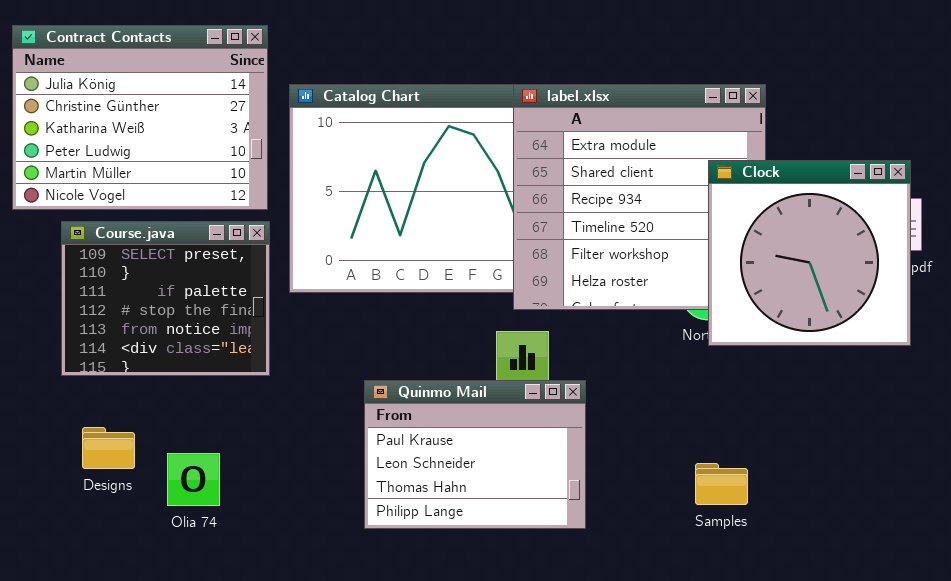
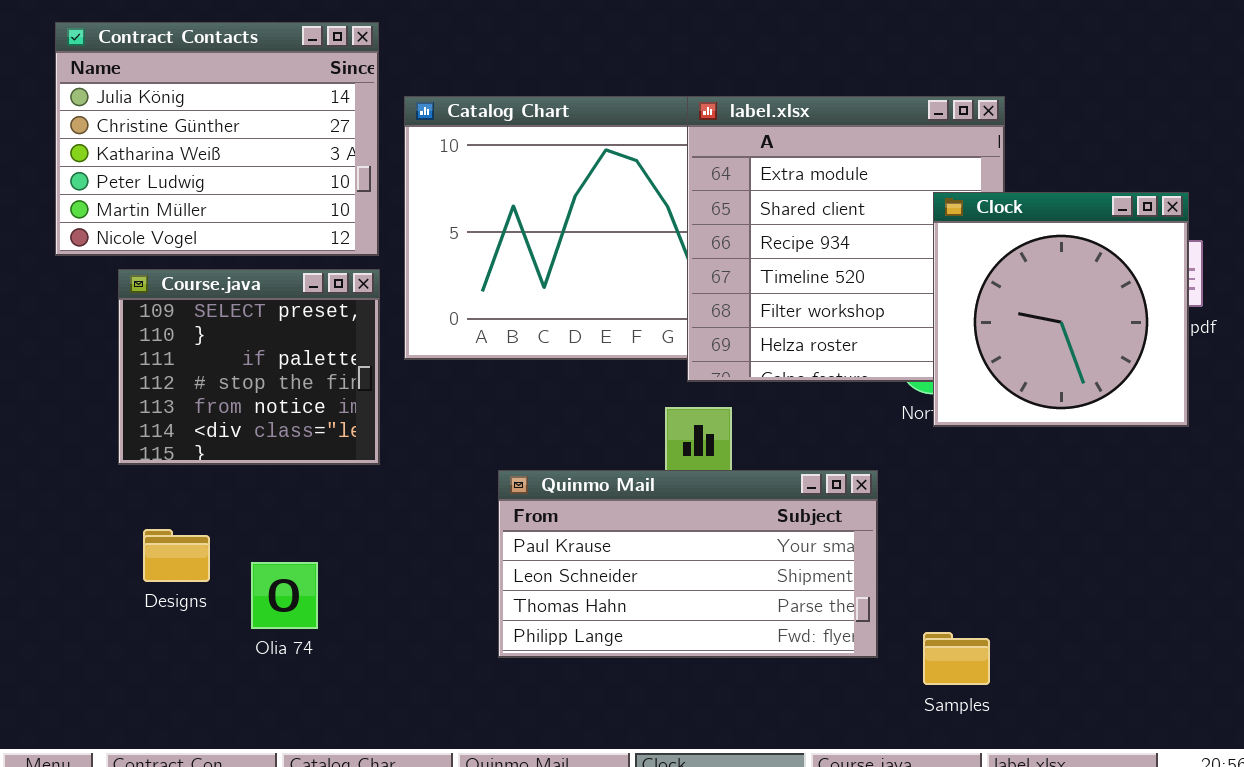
Quinmo Mail: [364,380,586,529] -> [498,470,878,658], resized
Samples: [695,463,748,505] -> [923,632,990,685], moved

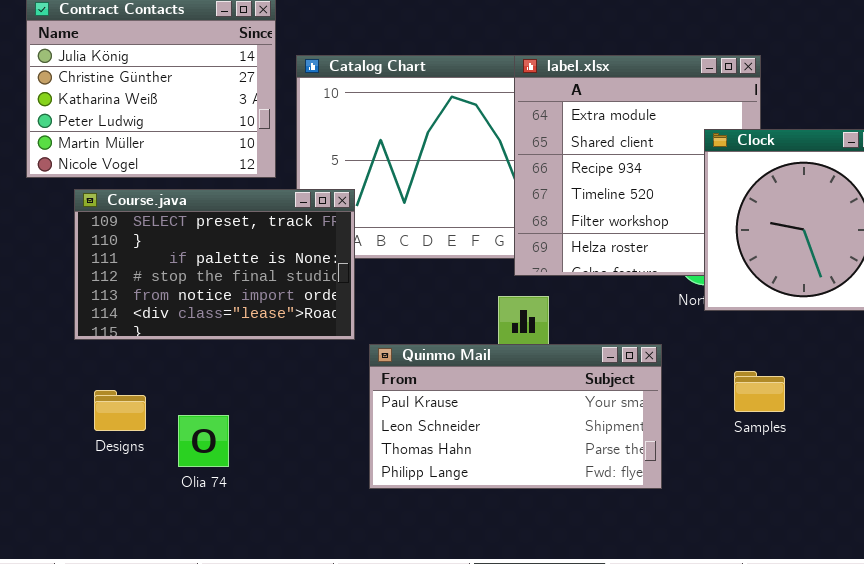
Course.java: [118,269,380,465] -> [74,189,355,340], resized
Samples: [923,632,990,685] -> [734,371,785,412], moved

